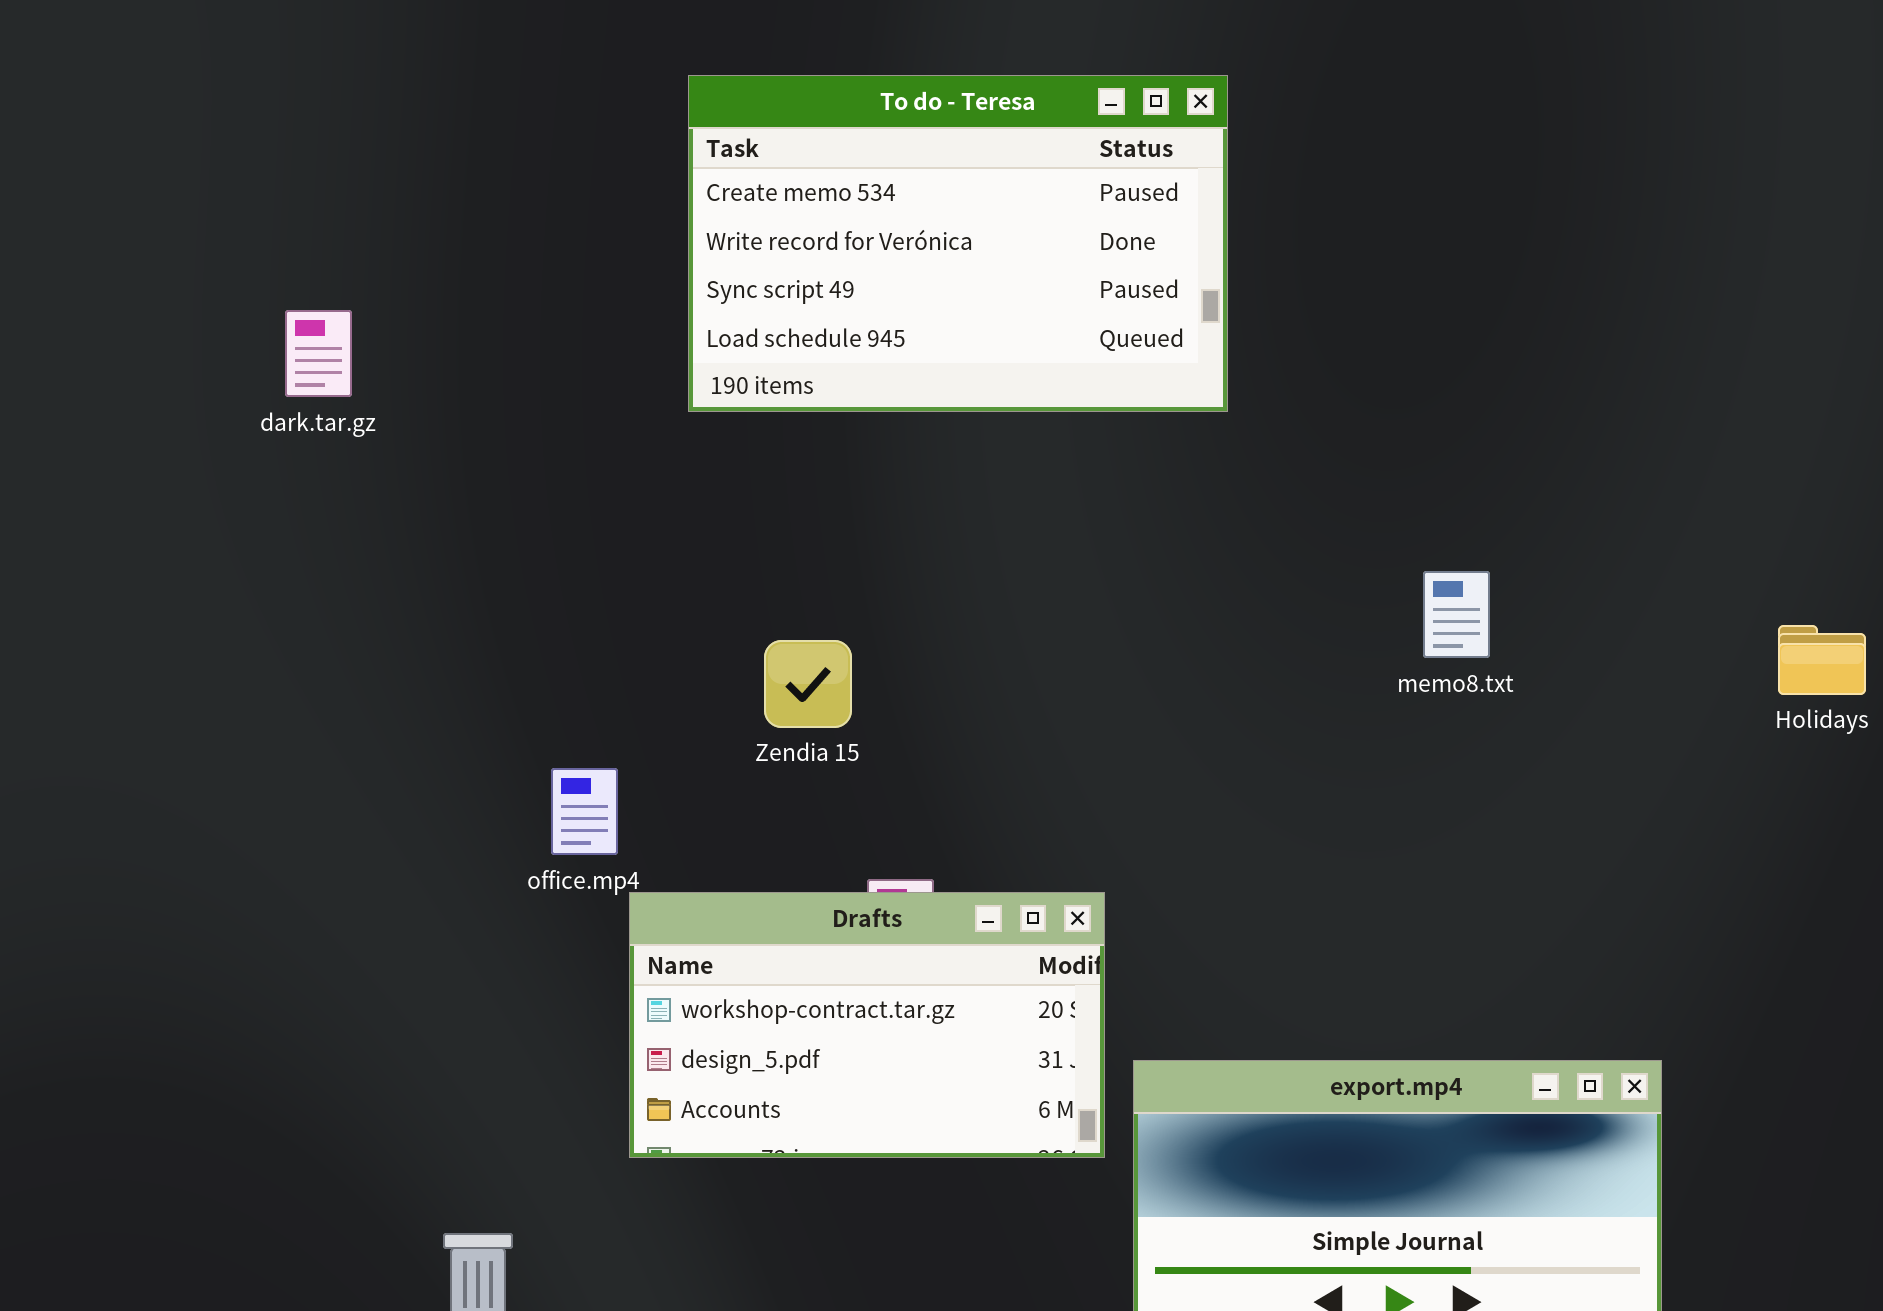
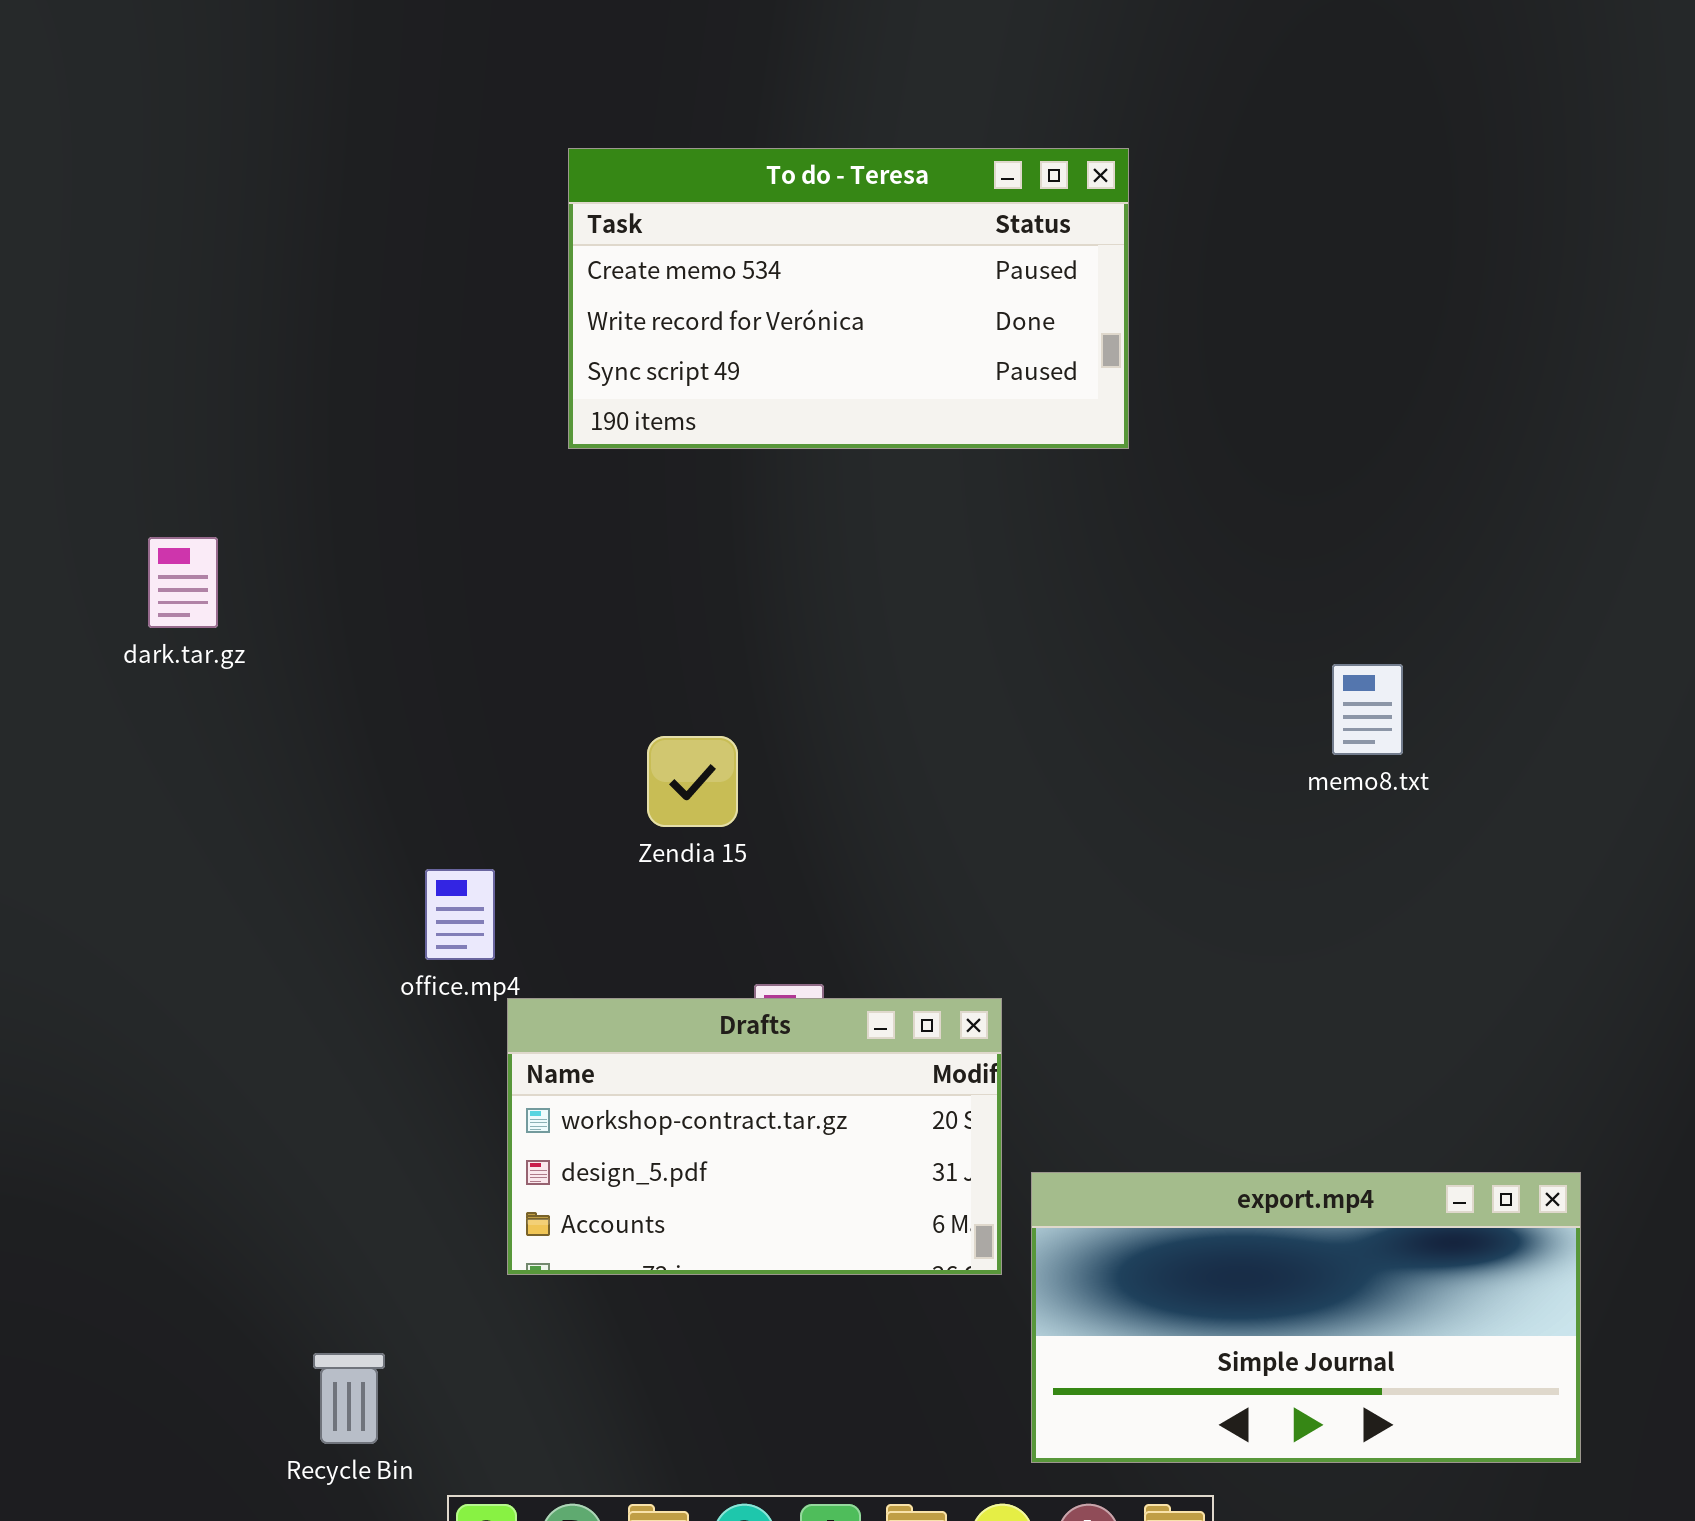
To do - Teresa: [688,75,1228,412] -> [568,148,1129,449], resized
dark.tar.gz: [285,310,352,397] -> [148,537,218,628], moved

